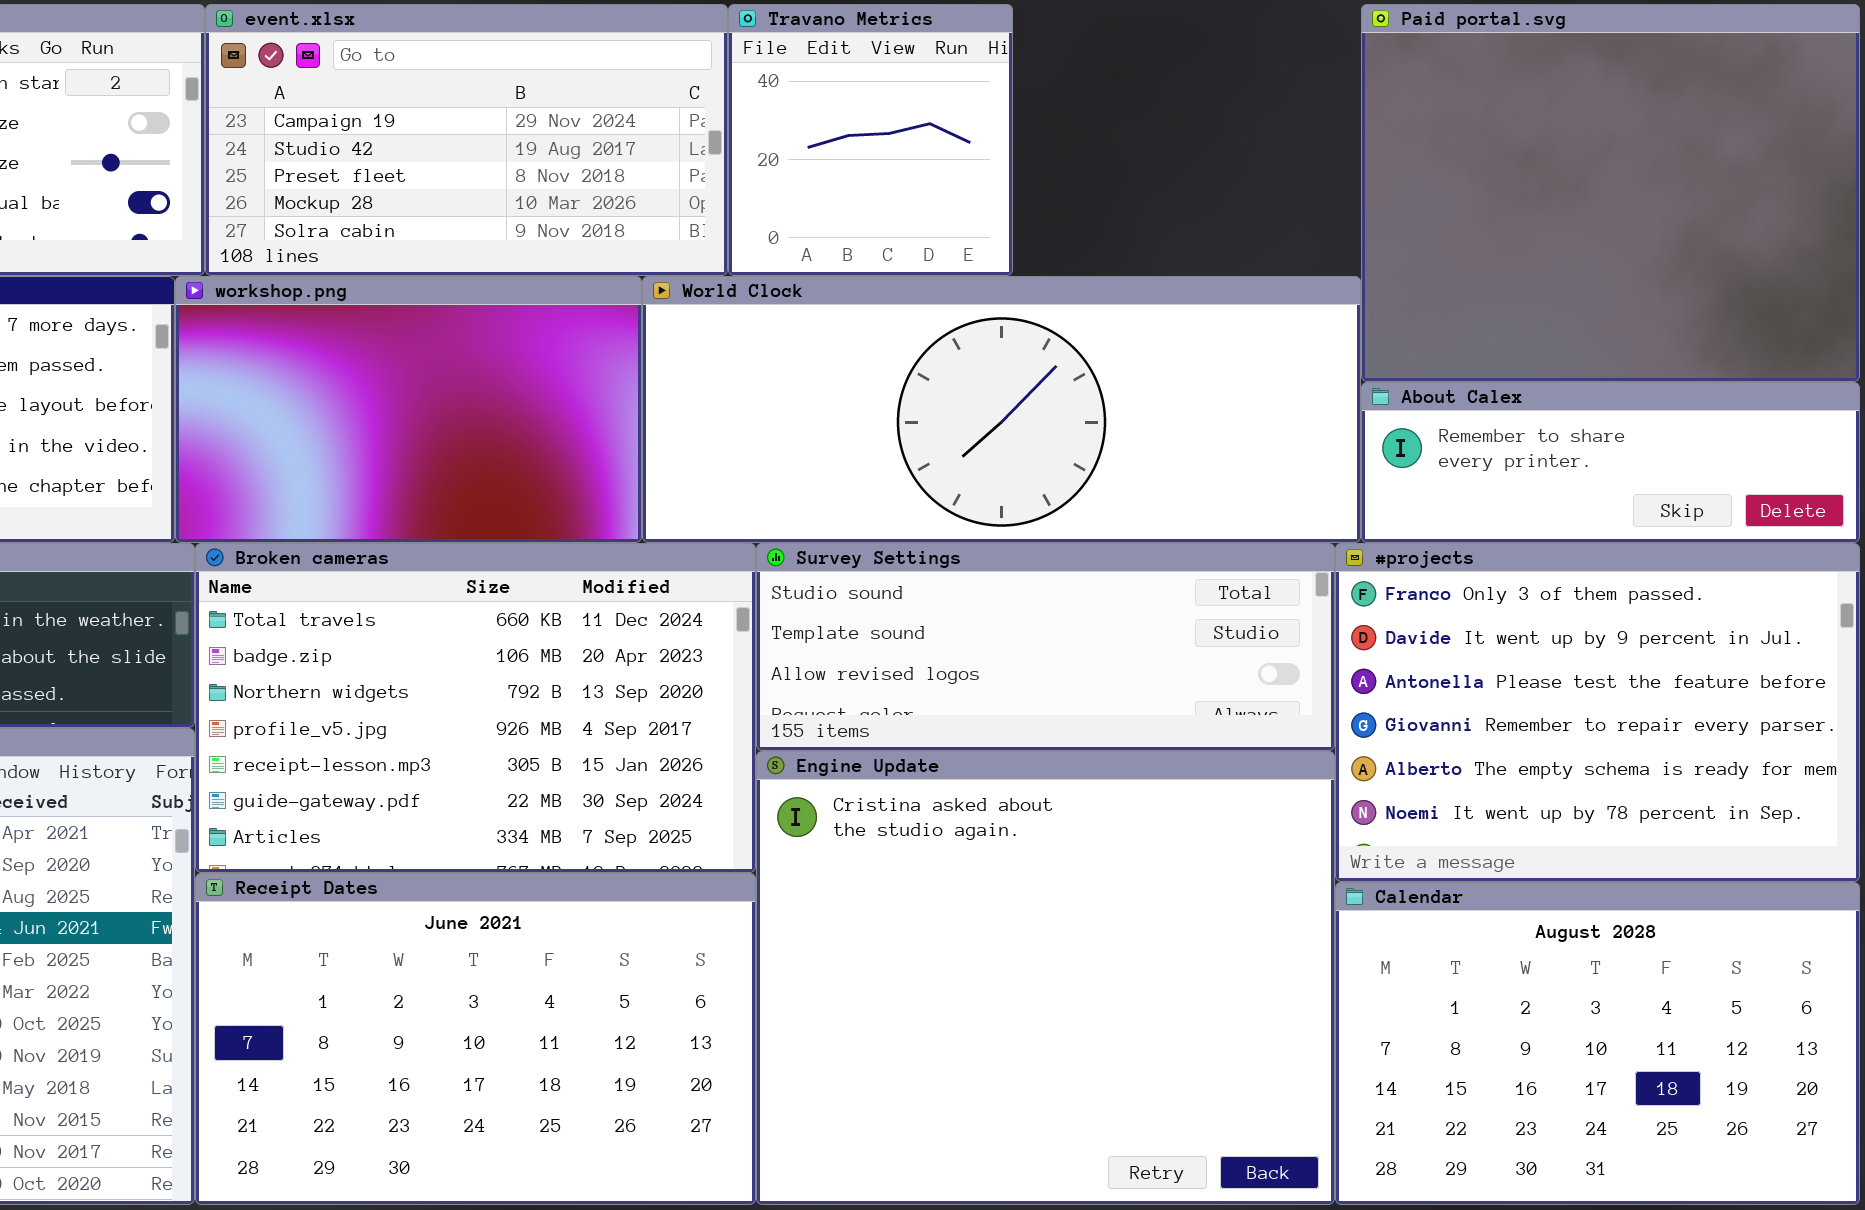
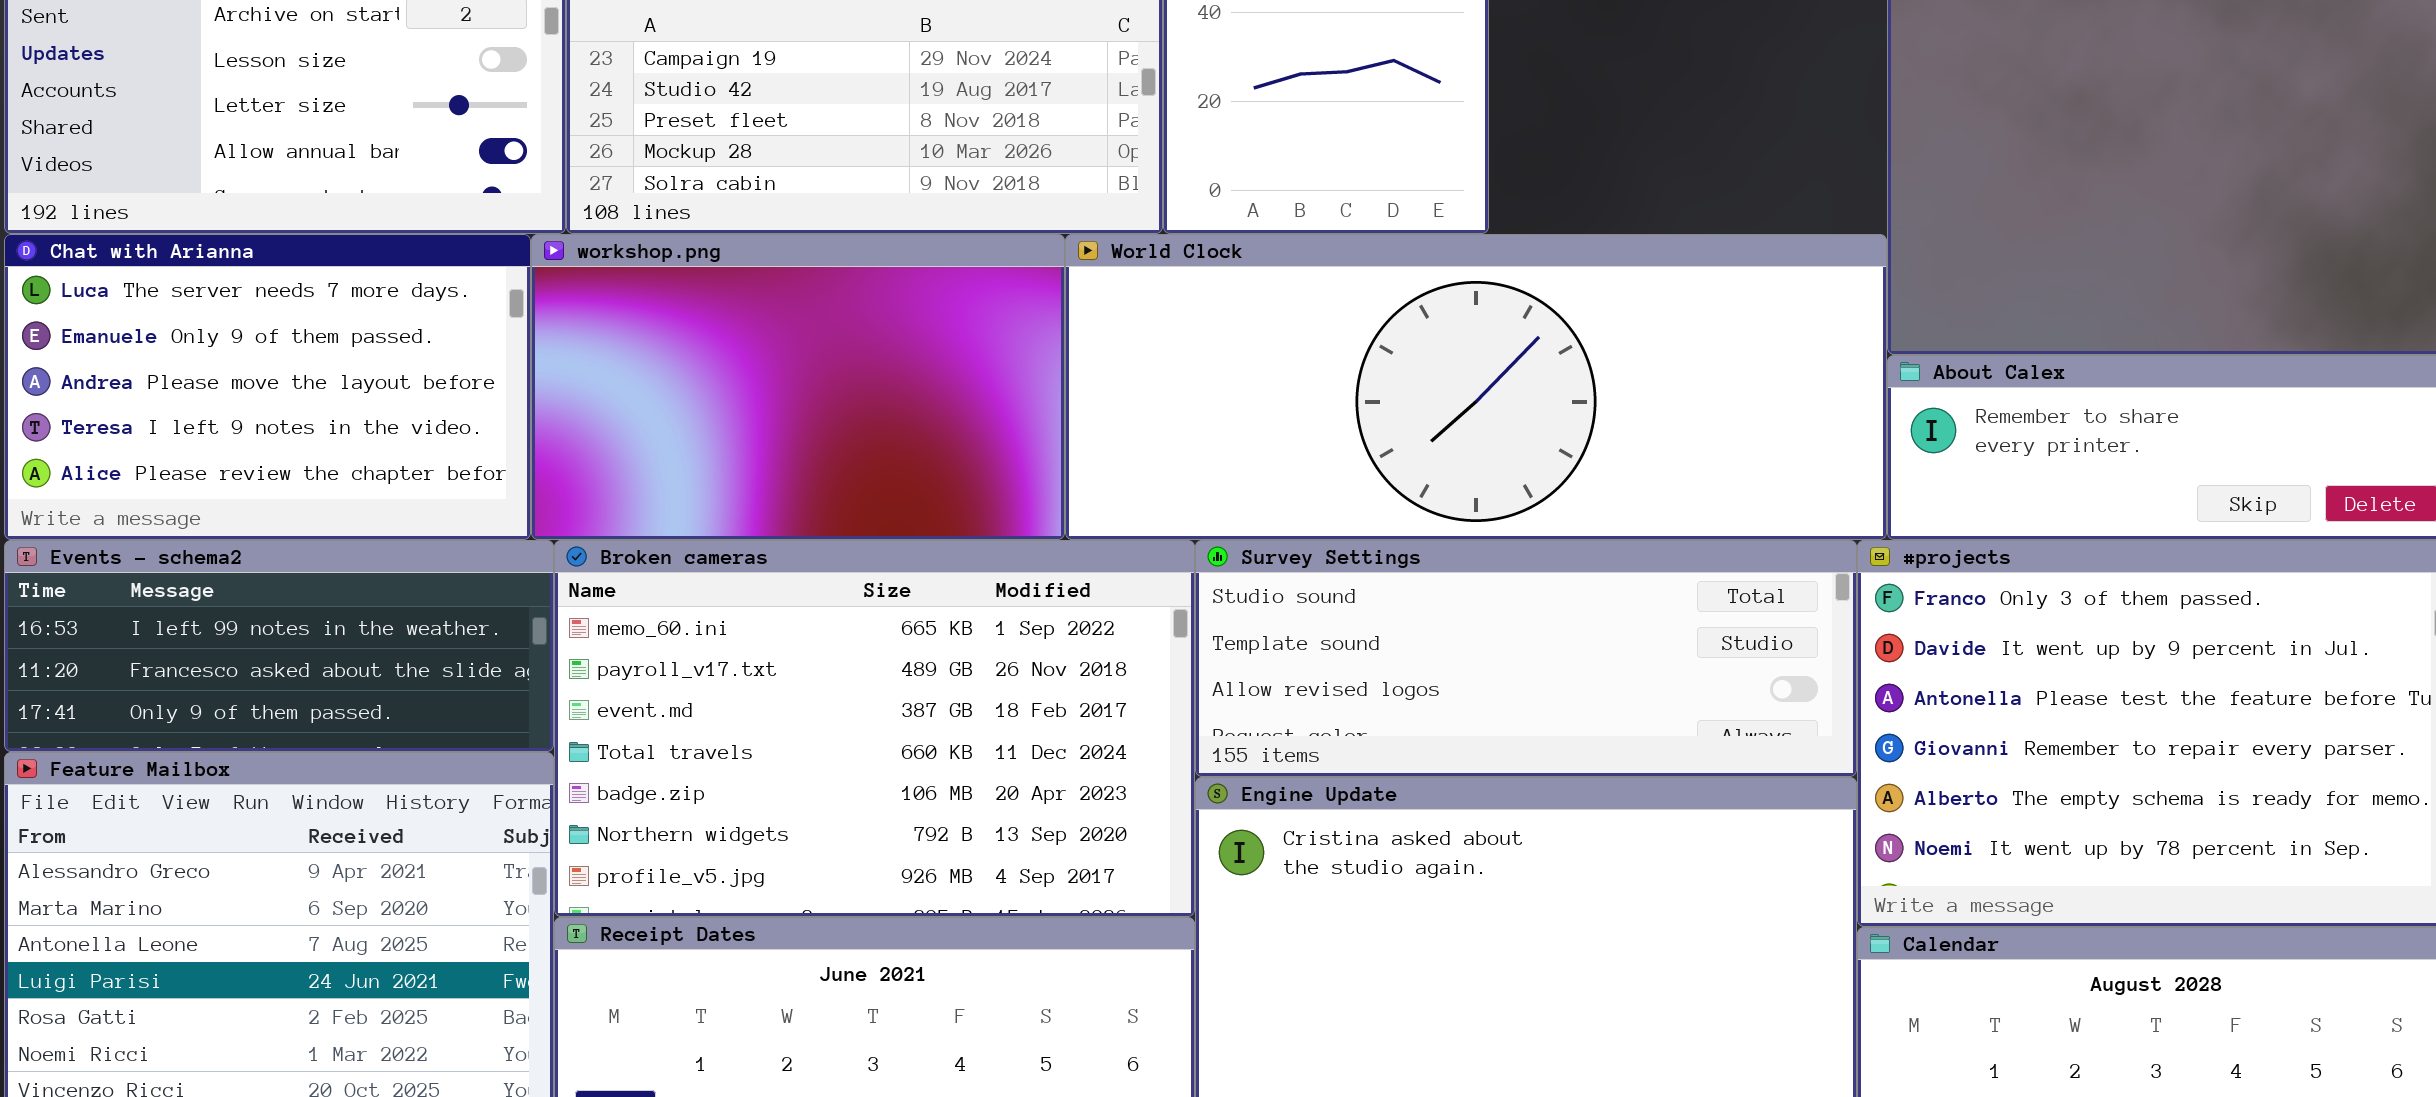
Broken cameras: [195,543,756,873] -> [554,540,1195,917], scrolled up 3 rows

